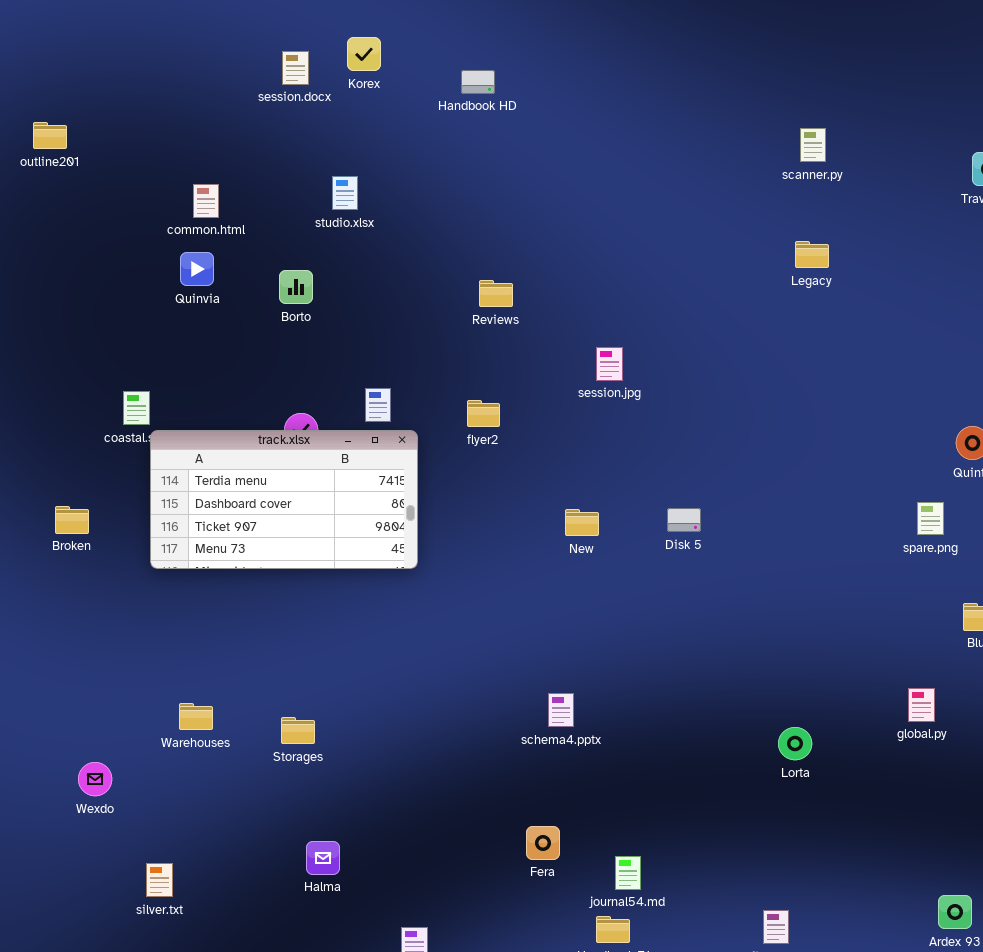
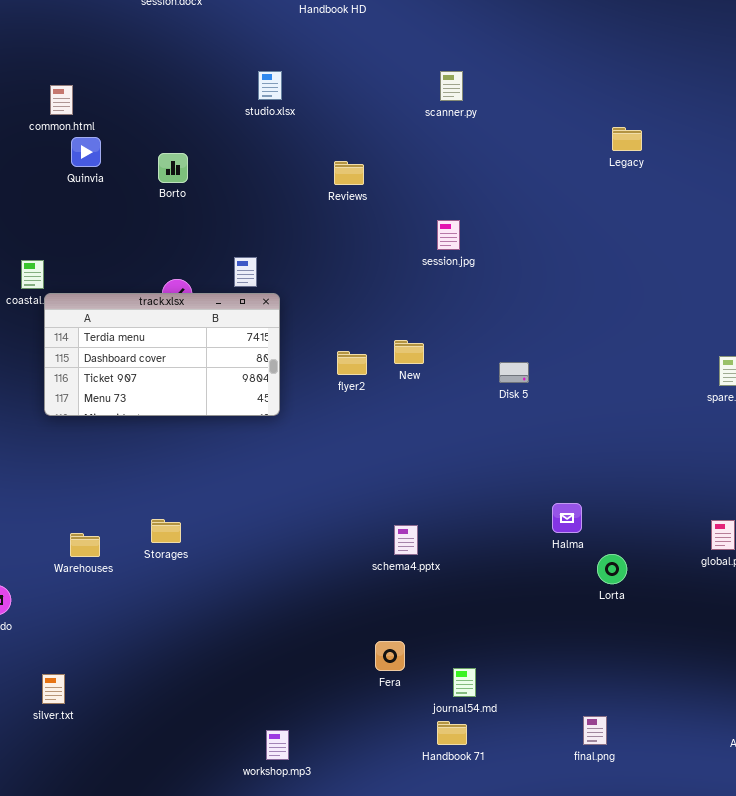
scanner.py: [800,128,826,162] -> [440,71,463,101], moved
studio.xlsx: [332,176,358,210] -> [258,71,282,100], moved
common.html: [193,184,219,218] -> [50,85,73,115], moved
flyer2: [467,400,500,427] -> [337,351,367,375], moved
New: [565,509,599,536] -> [394,340,424,364], moved
Storages: [281,717,315,744] -> [151,519,181,543], moved
Halma: [306,841,340,875] -> [552,503,582,533], moved

